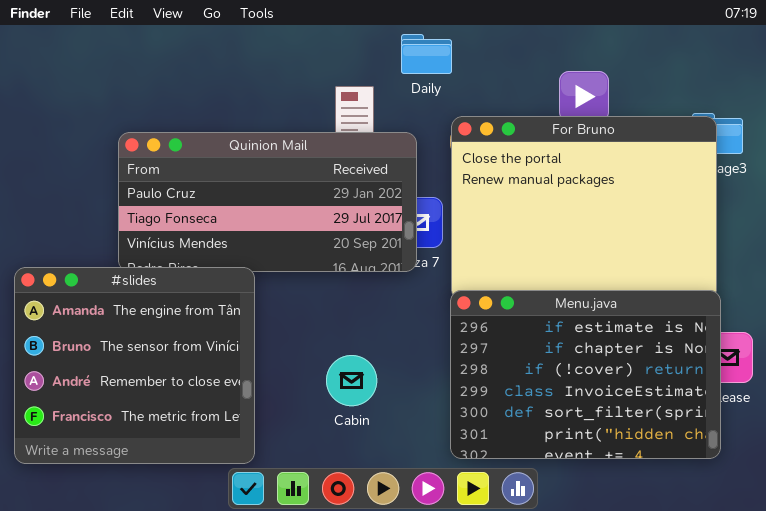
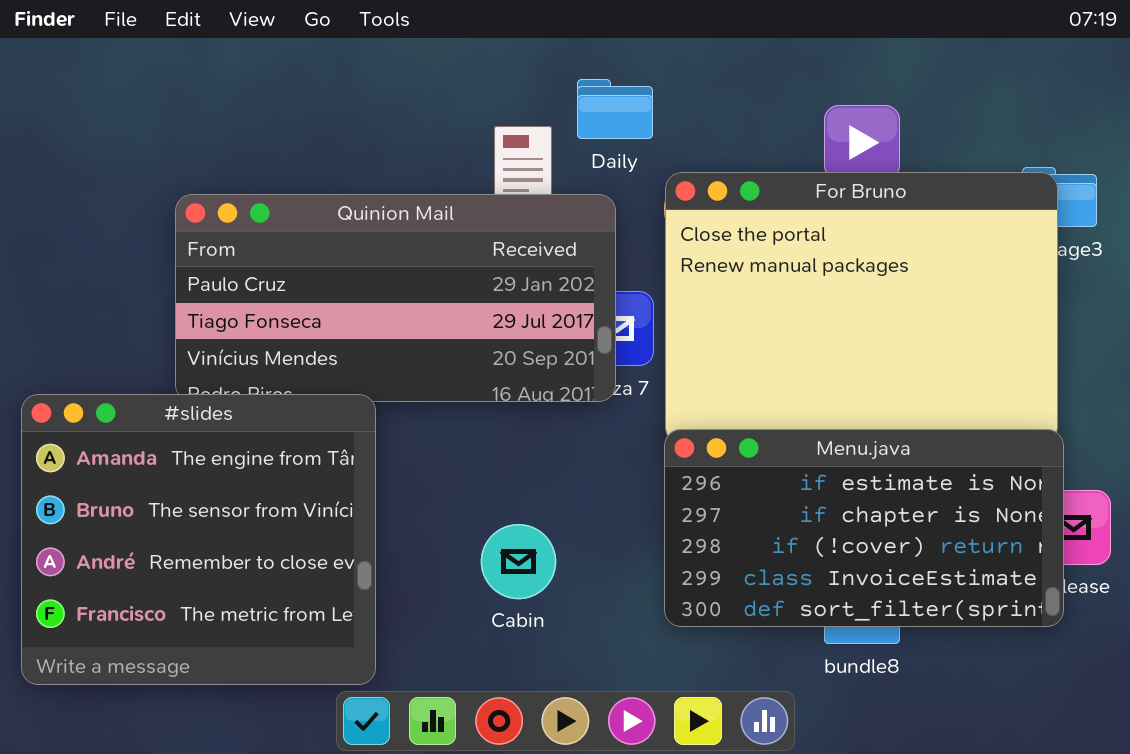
Daily: [401,34,452,74] -> [577,79,653,139], moved
Menu.java: [450,290,721,459] -> [664,429,1064,627], resized

